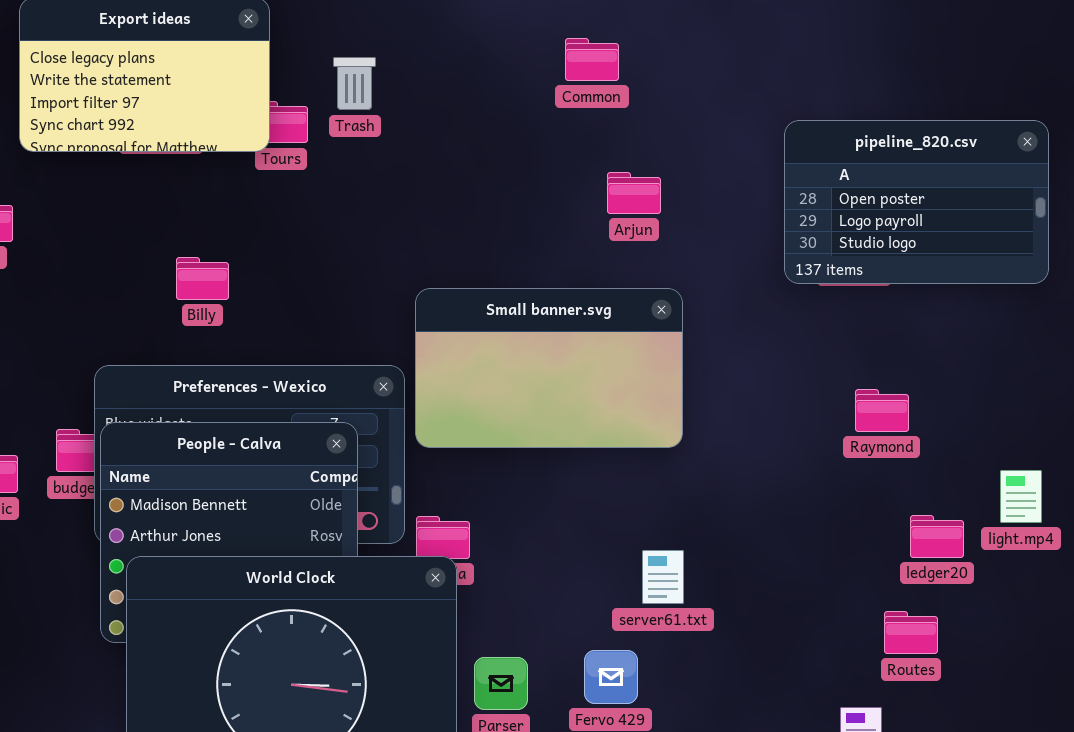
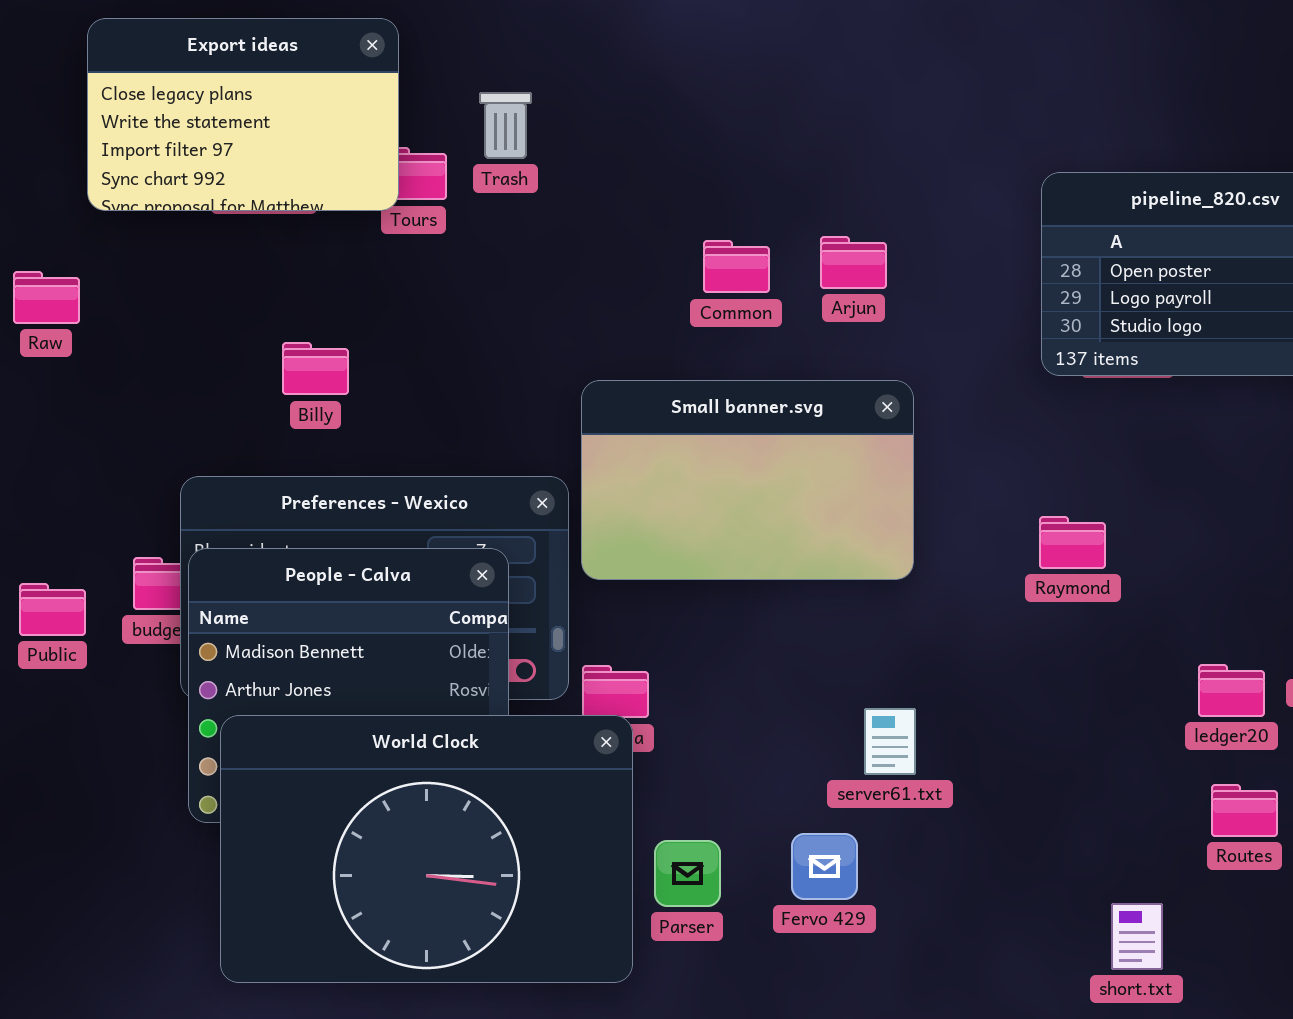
Common: [565,38,619,81] -> [703,240,770,293], moved
Raymond: [855,389,909,432] -> [1039,516,1106,569], moved
Routes: [884,611,938,654] -> [1211,784,1278,837], moved

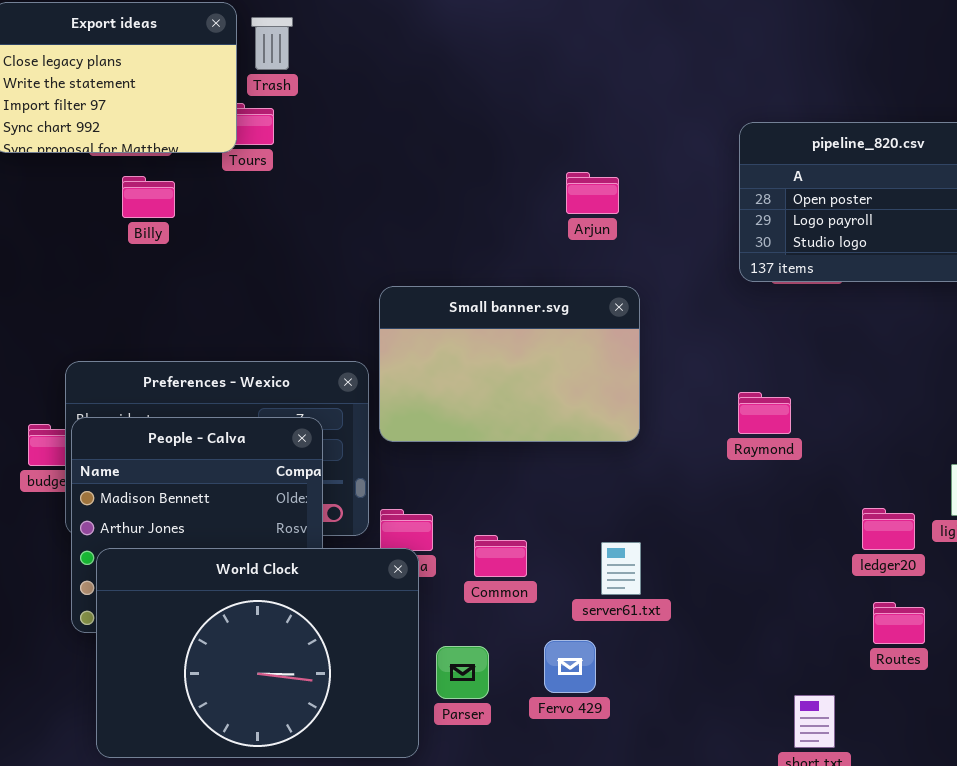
Trash: [479,92,532,159] -> [251,17,293,70], moved
Common: [703,240,770,293] -> [474,535,527,577], moved
Billy: [282,342,349,395] -> [122,176,175,218], moved

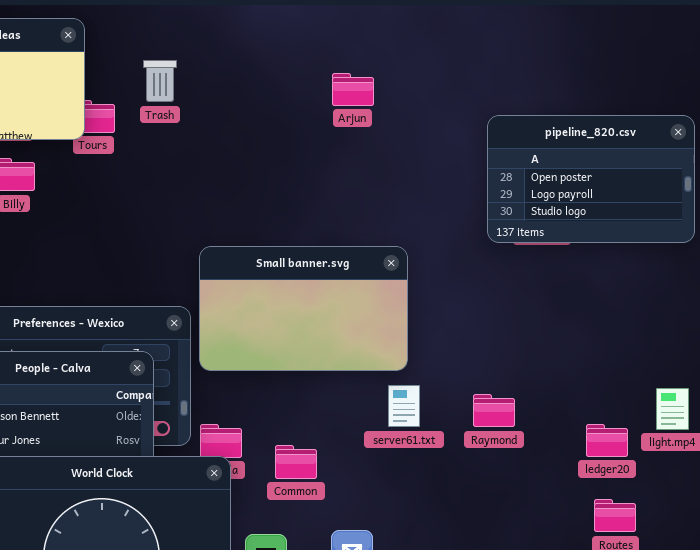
Trash: [251,17,293,70] -> [143,60,177,102], moved
Arjun: [566,172,619,214] -> [332,73,374,106], moved
Raymond: [738,392,791,434] -> [473,394,515,427], moved
server61.txt: [601,542,641,595] -> [388,385,420,427], moved

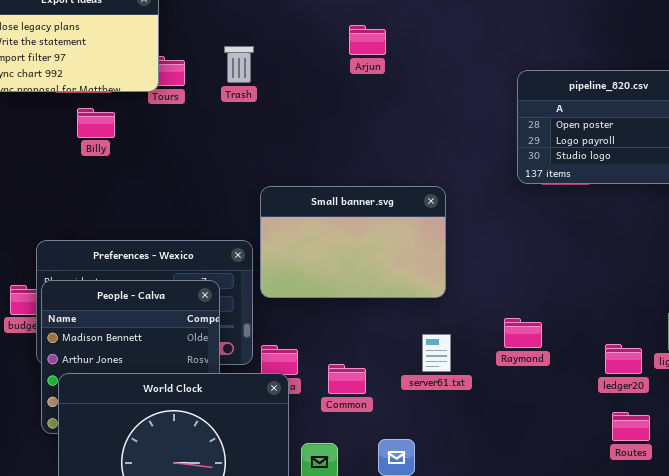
Trash: [143,60,177,102] -> [224,46,254,83], moved
Arjun: [332,73,374,106] -> [349,25,386,55], moved
server61.txt: [388,385,420,427] -> [422,334,451,372], moved

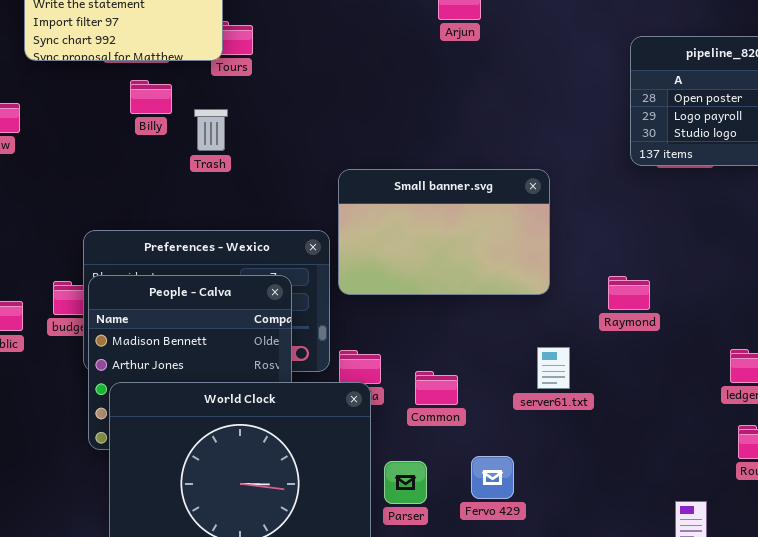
Trash: [224,46,254,83] -> [194,109,228,151], moved
Raymond: [504,318,542,348] -> [608,276,650,310], moved
server61.txt: [422,334,451,372] -> [537,347,570,389], moved

